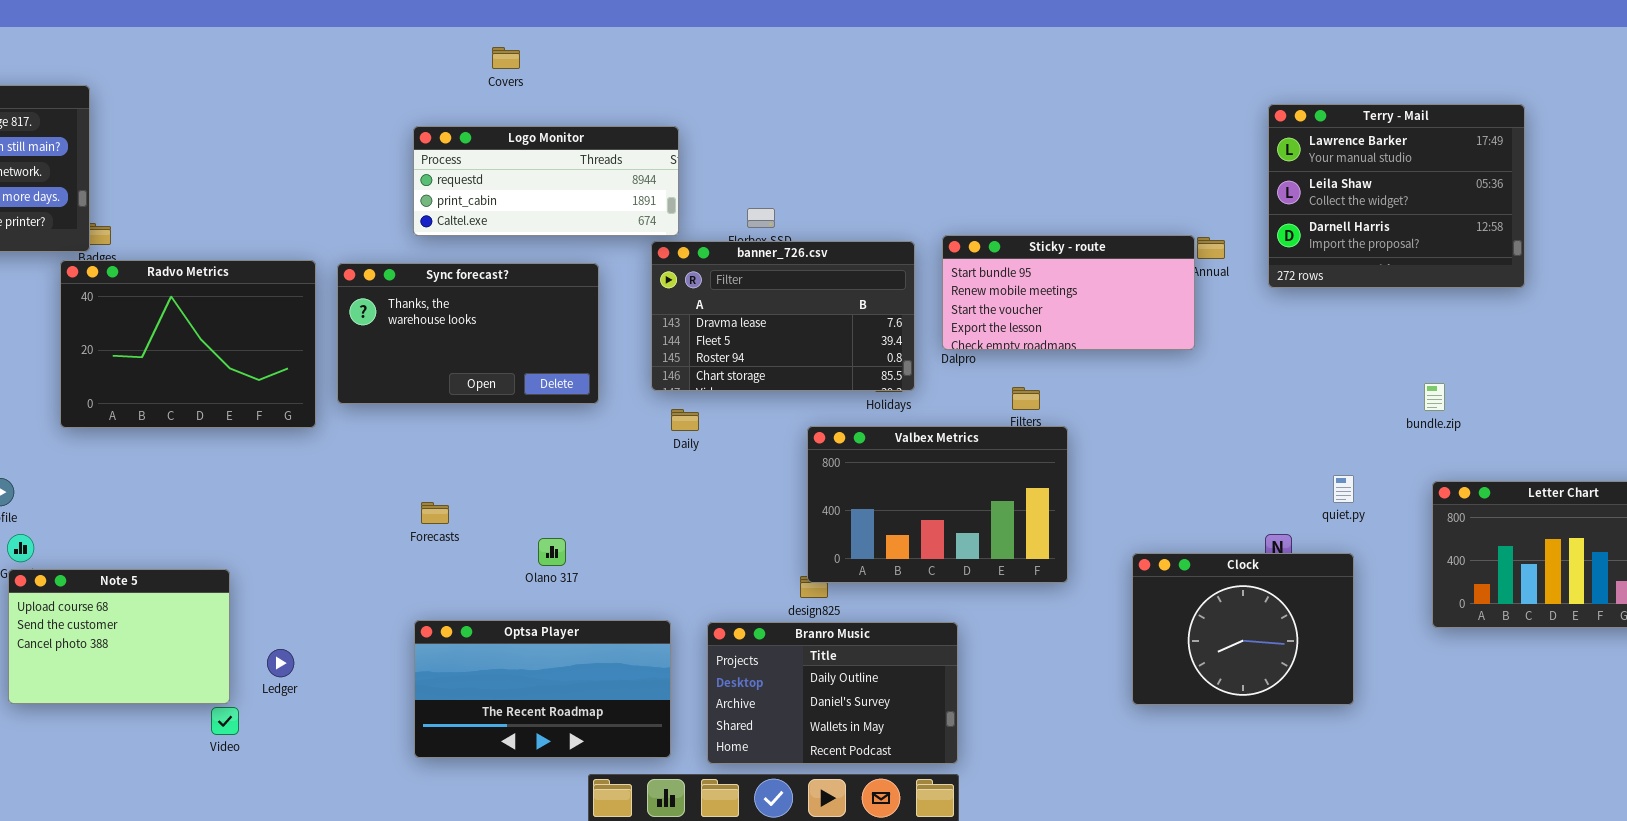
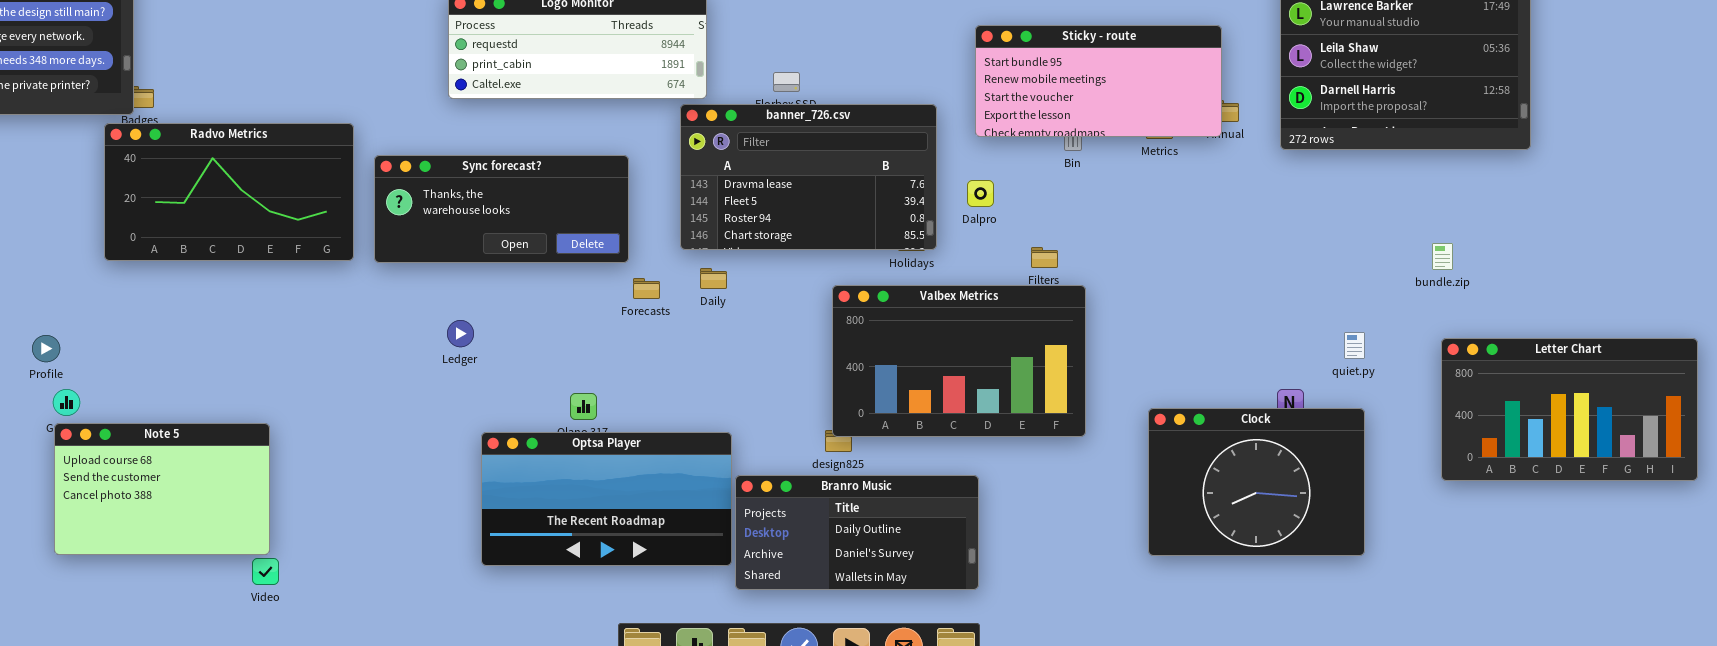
Sticky - route: [942,235,1195,350] -> [975,25,1222,137], moved
Radvo Metrics: [60,260,316,428] -> [104,123,354,261], resized
Sync forecast?: [337,263,599,404] -> [374,155,629,263], resized
Forecasts: [421,502,449,524] -> [633,278,660,299], moved
Optsa Player: [414,620,671,758] -> [481,432,732,566], moved
Branro Music: [707,622,958,764] -> [735,475,979,590], resized
Ledger: [267,649,294,677] -> [447,320,474,347], moved

